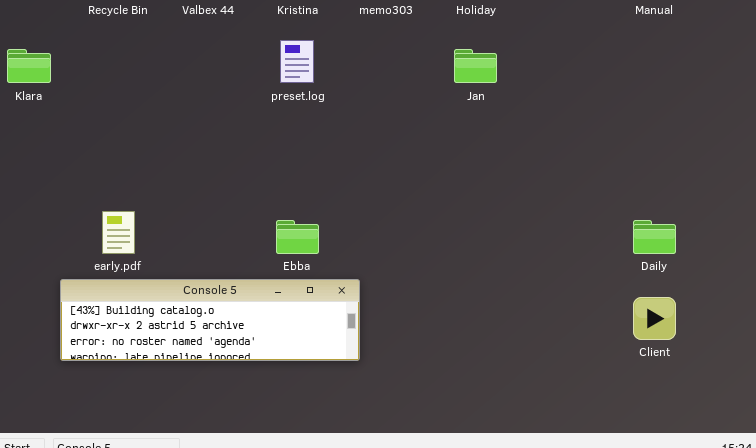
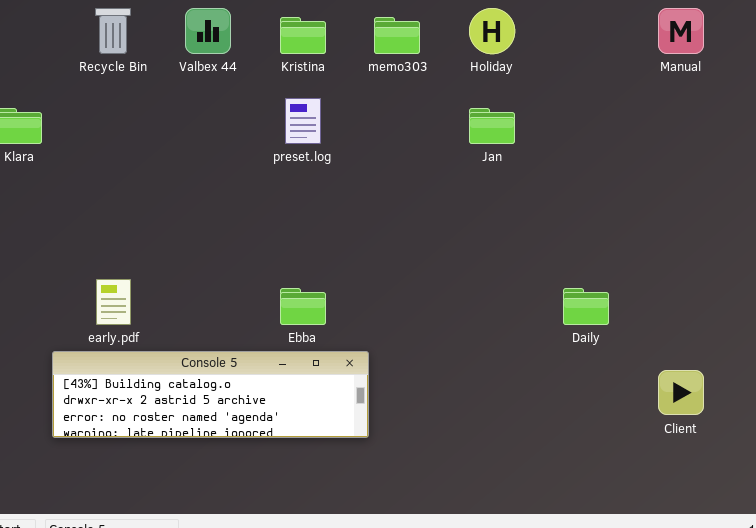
Daily: [633,220,676,254] -> [563,288,609,325], moved

